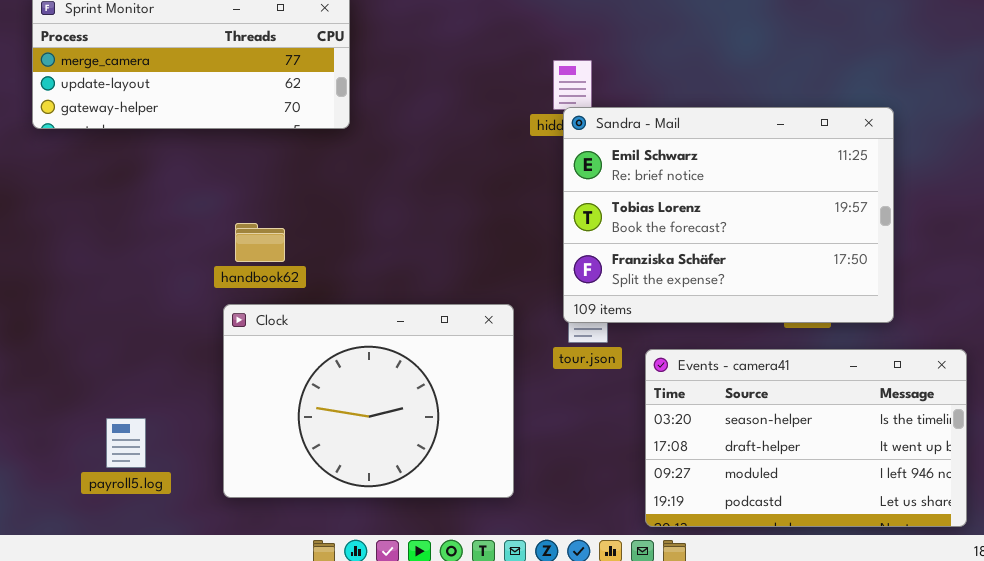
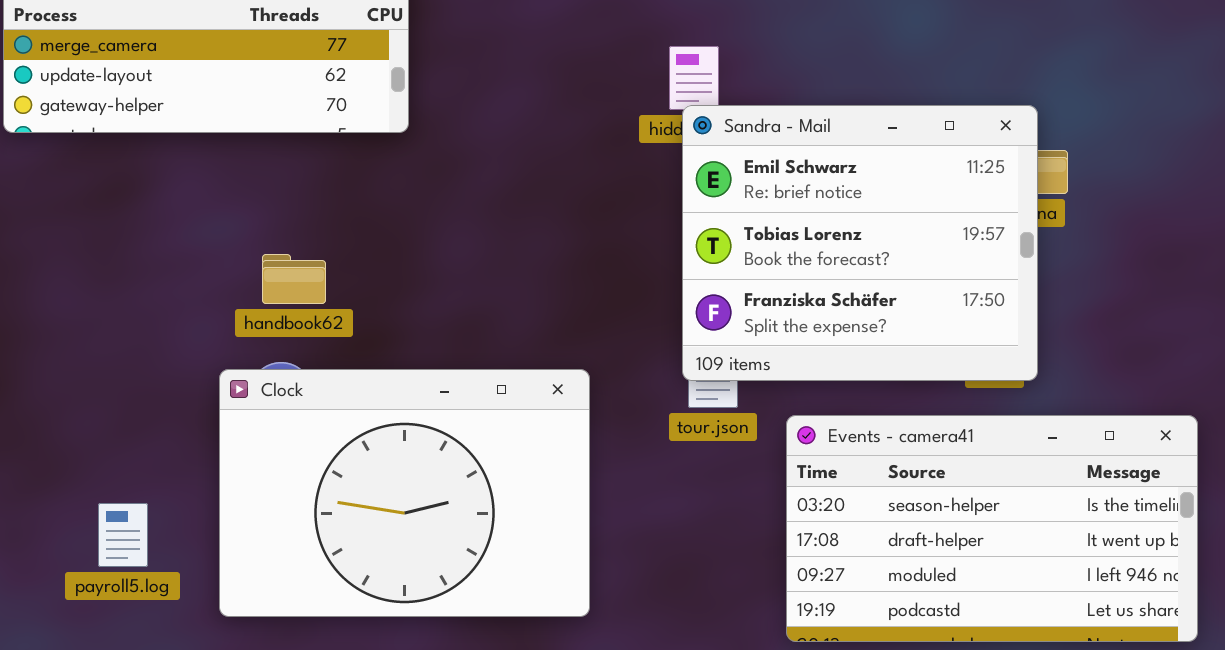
Sandra - Mail: [563,107,894,323] -> [682,105,1038,381], resized
Clock: [223,304,514,498] -> [219,369,590,617], moved

